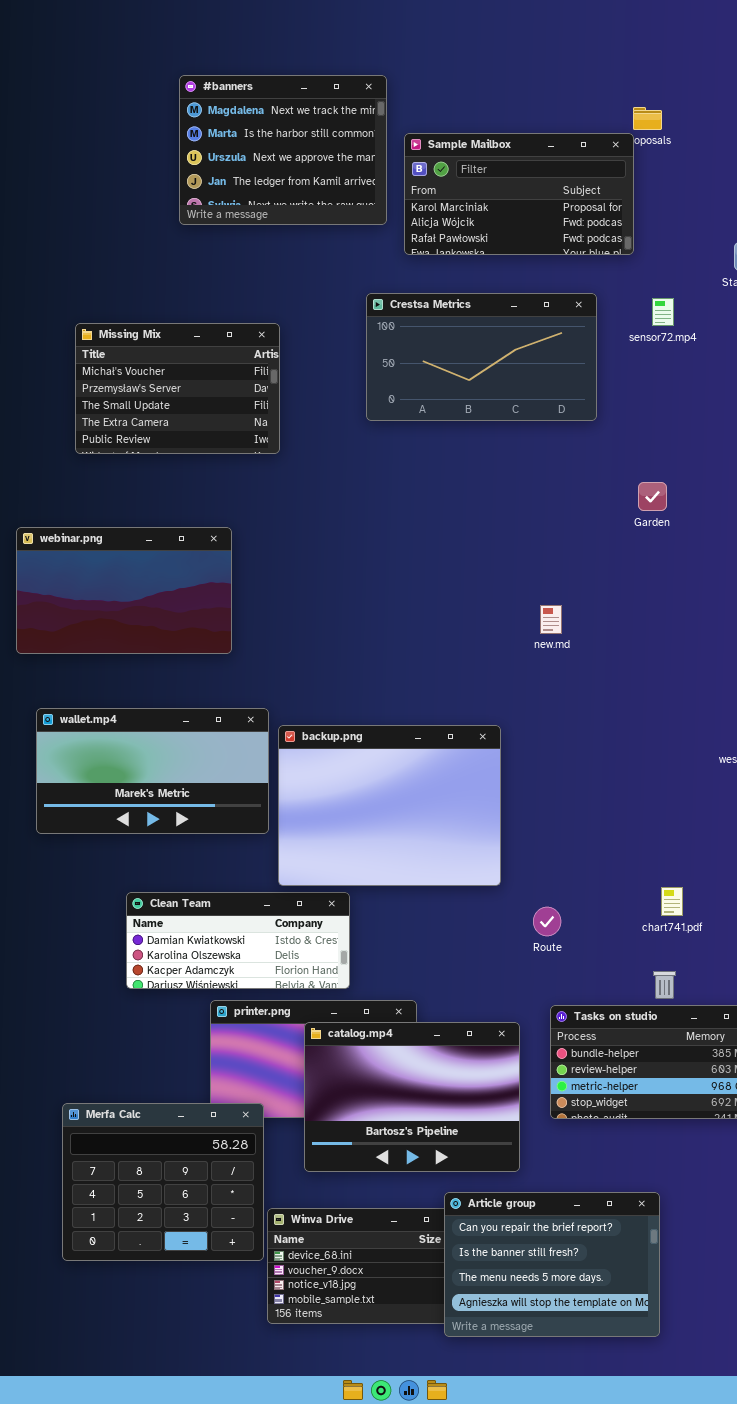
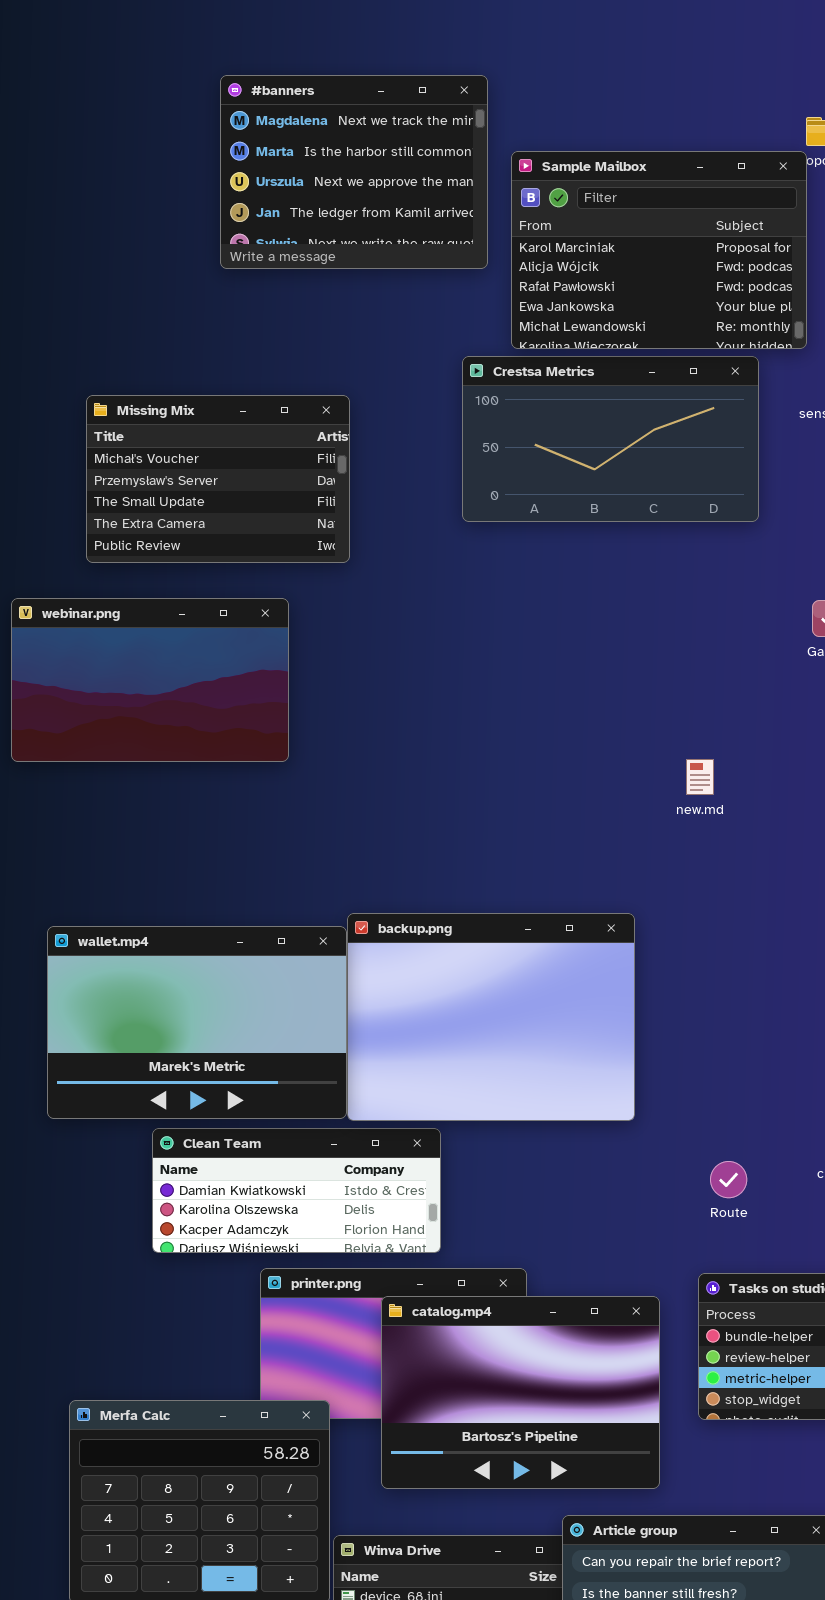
Sample Mailbox: [404,133,634,255] -> [511,151,807,349], resized
webinar.png: [16,527,232,654] -> [11,598,289,762], moved
wallet.mp4: [36,708,269,834] -> [47,926,347,1119], moved, resized
Route: [533,907,561,936] -> [710,1161,747,1198], moved

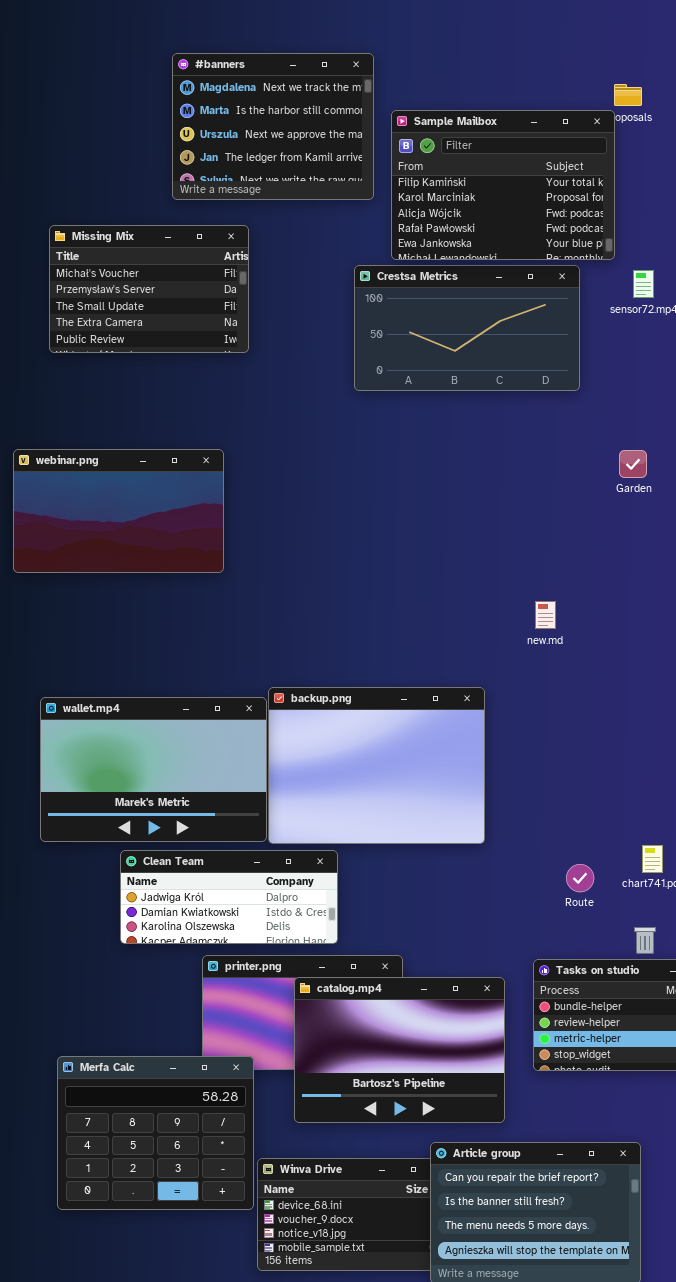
Sample Mailbox: [511,151,807,349] -> [391,110,615,260], scrolled up 1 row
Missing Mix: [86,395,350,563] -> [49,225,249,353], moved
new.md: [686,759,714,795] -> [535,601,556,629], moved
Clean Team: [152,1128,441,1253] -> [120,850,338,944], scrolled up 1 row
Route: [710,1161,747,1198] -> [566,864,594,892], moved

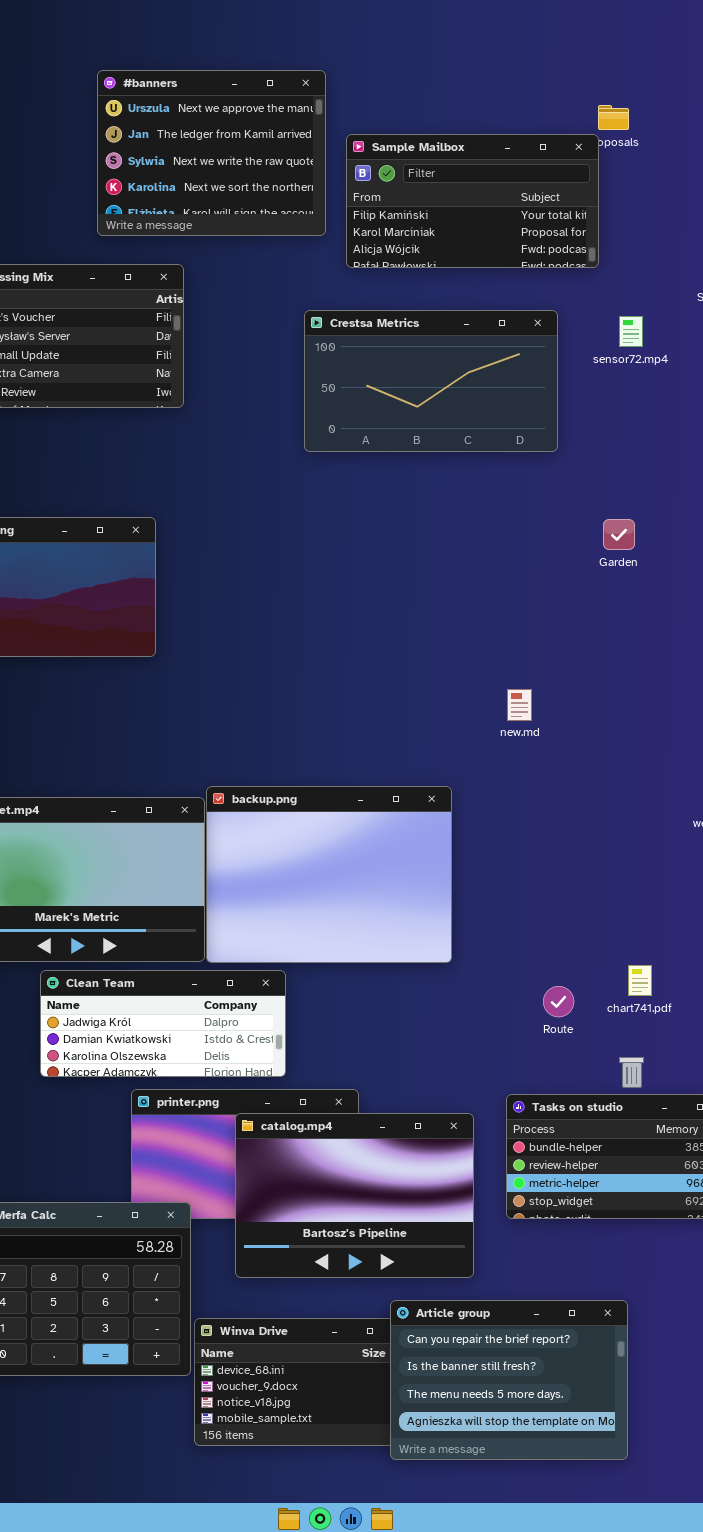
#banners: [172,53,374,200] -> [97,70,326,236], scrolled down 2 rows
Sample Mailbox: [391,110,615,260] -> [346,134,599,268], resized

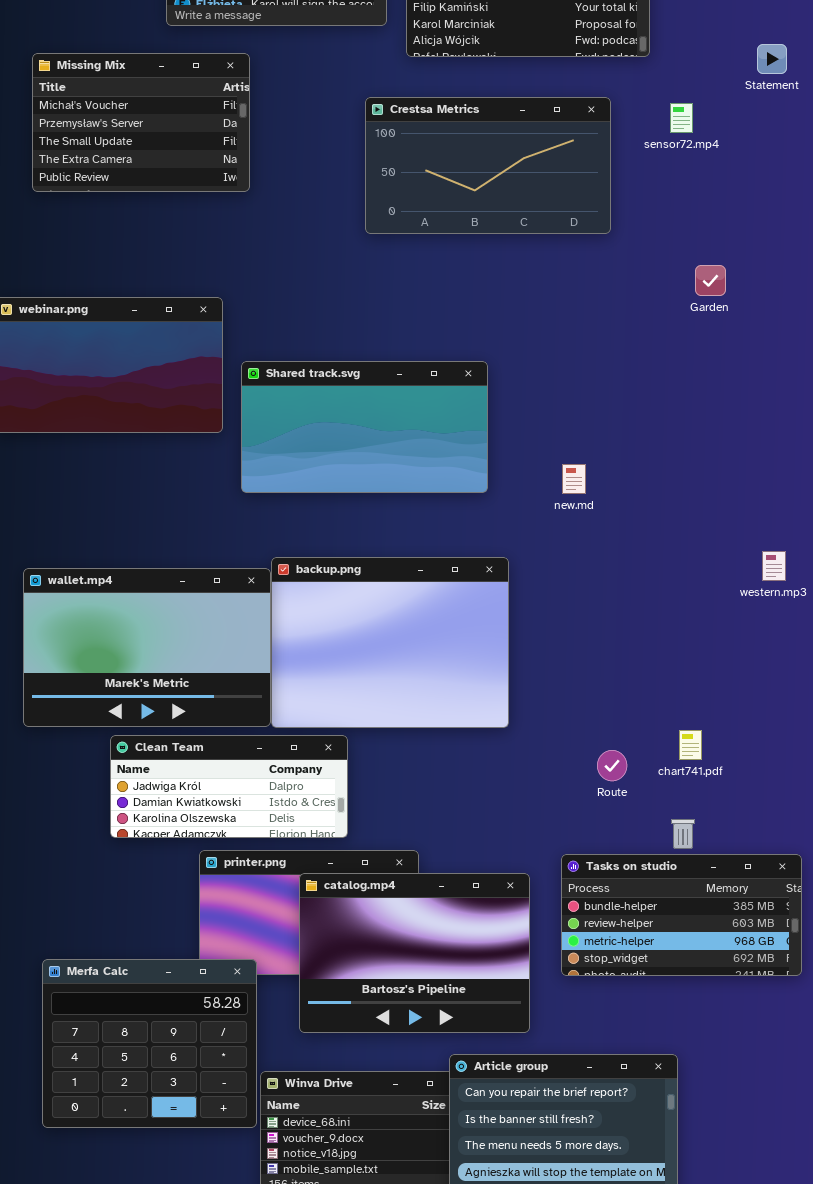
Garden: [603,519,635,550] -> [695,265,726,296], moved
Shared track.svg: none -> [241,361,488,493], opened

